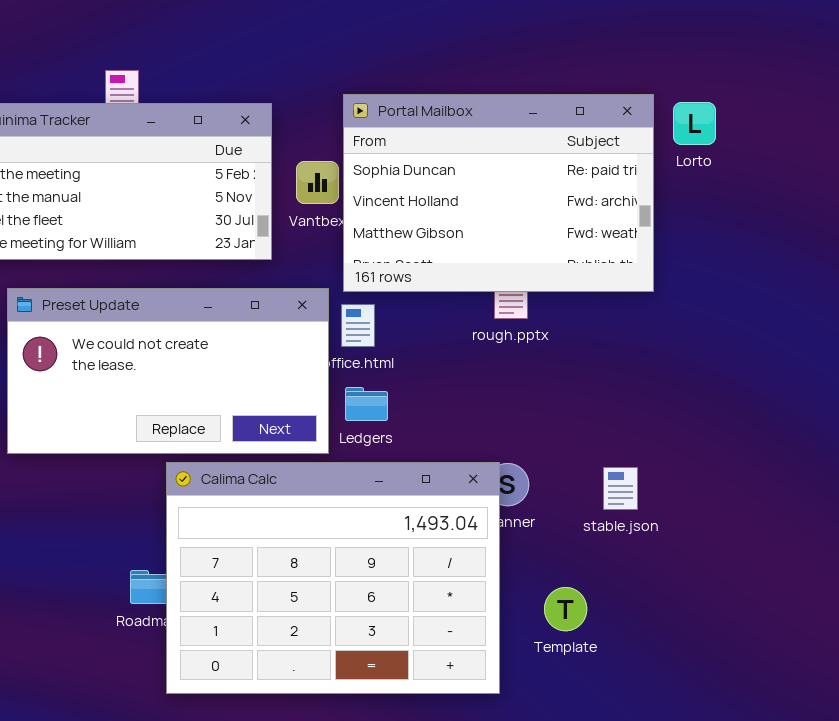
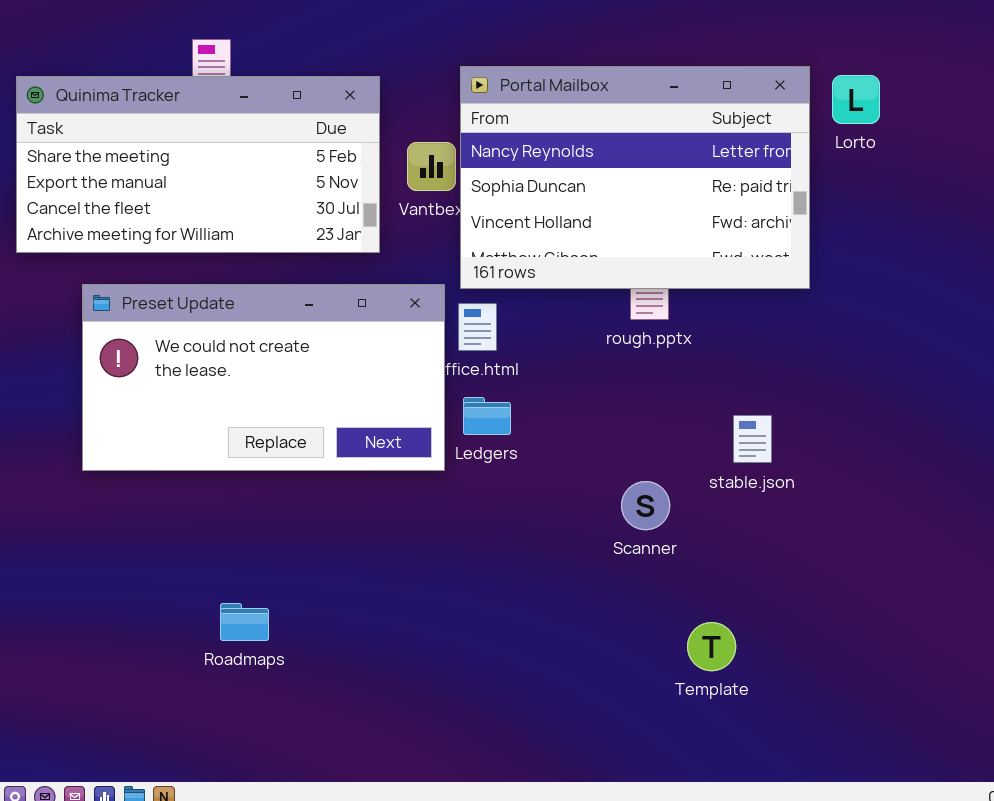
Portal Mailbox: [343,94,654,292] -> [460,66,810,289], scrolled up 1 row
Calima Calc: [166,462,500,694] -> none, closed
stable.json: [603,467,638,510] -> [733,415,772,463], moved

